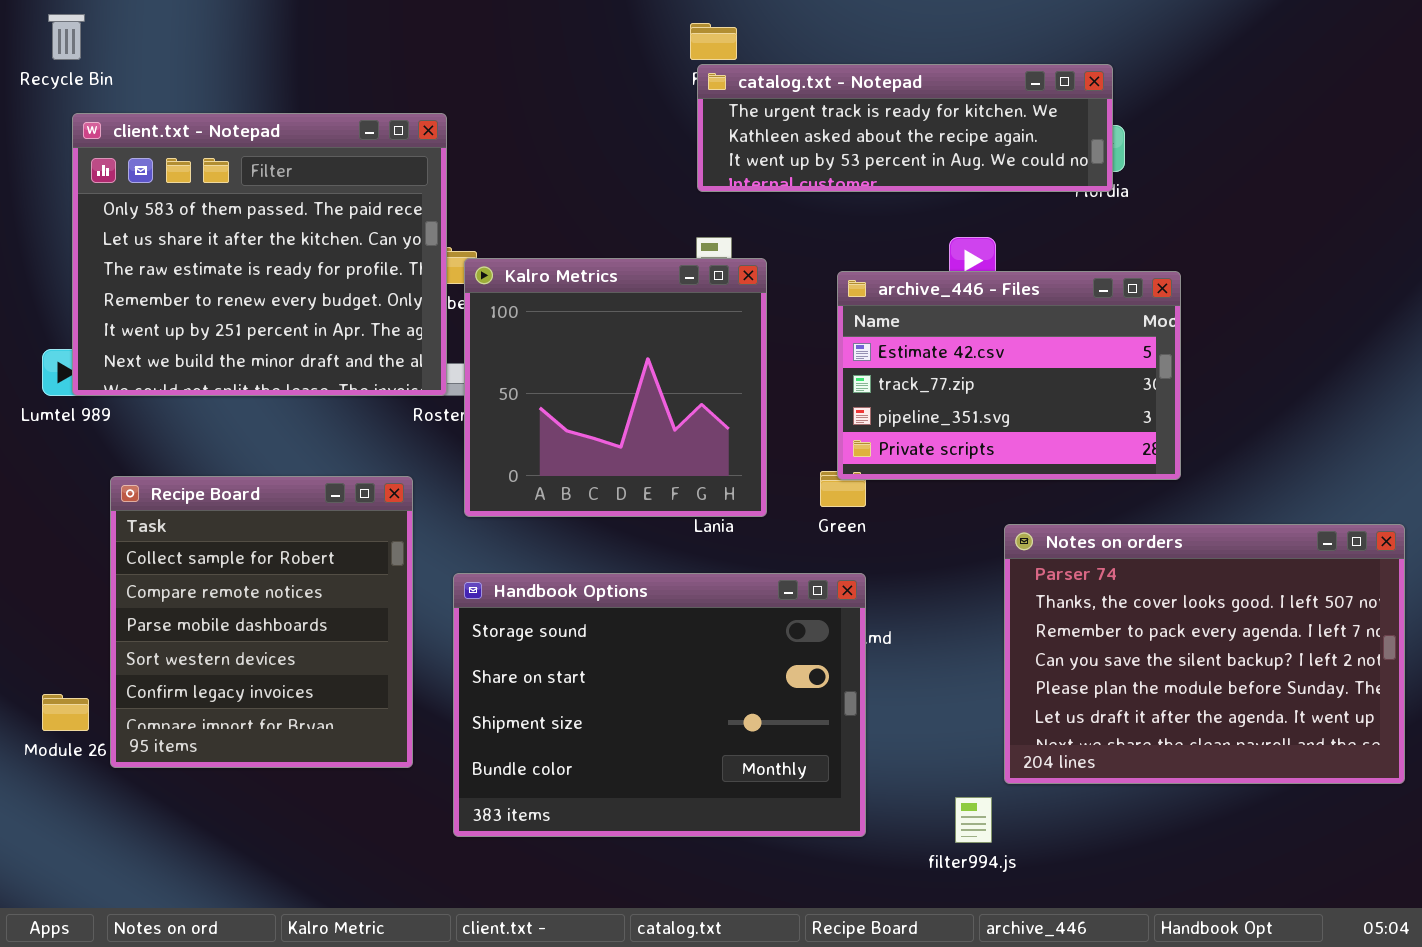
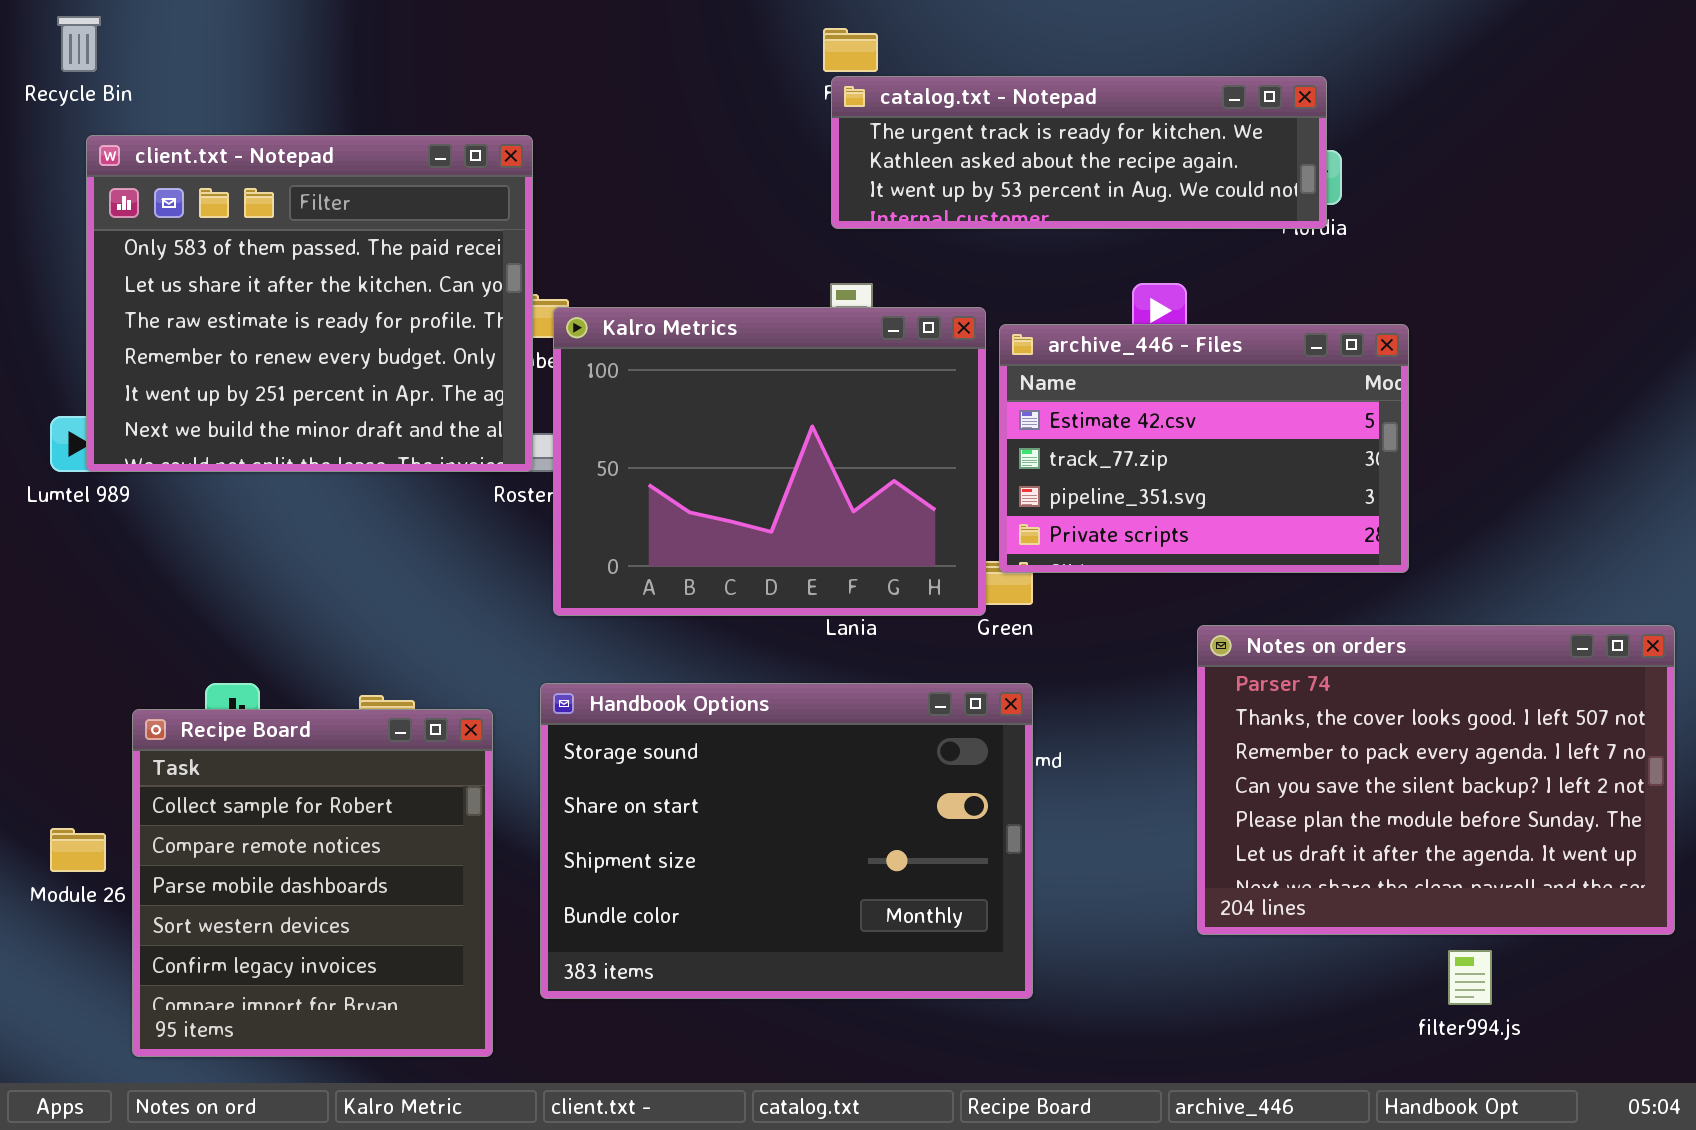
Kalro Metrics: [464,258,767,517] -> [553,307,986,616], resized
Recipe Board: [110,476,413,768] -> [132,709,493,1057], moved
filter994.js: [955,797,992,843] -> [1448,950,1492,1005], moved

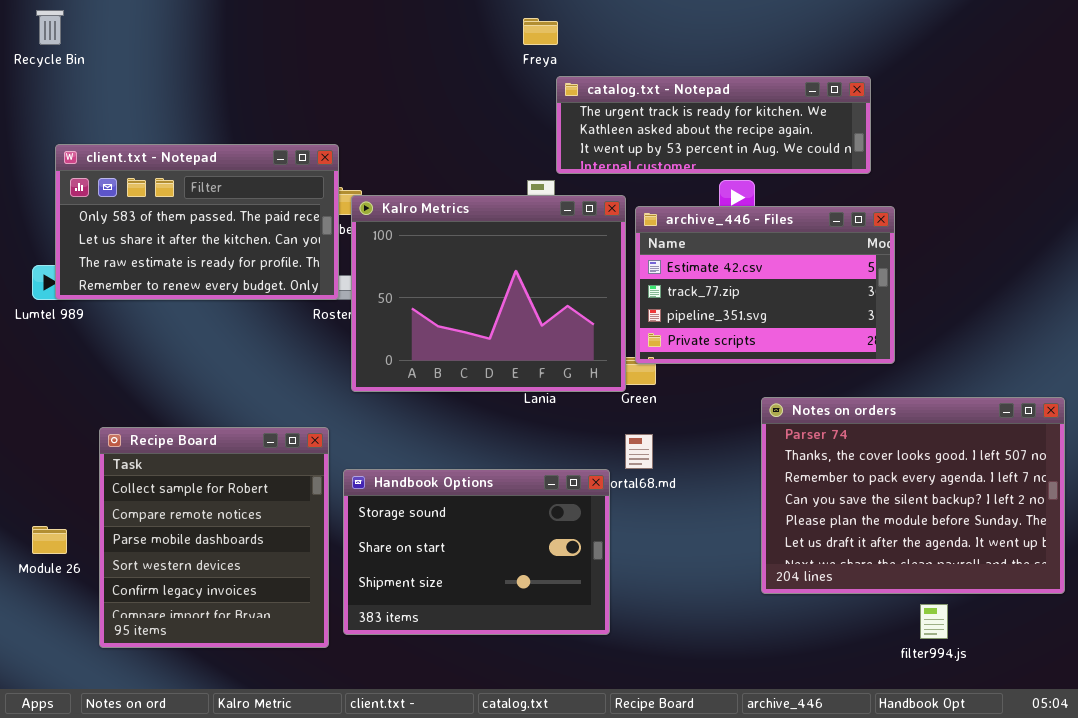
catalog.txt - Notepad: [831,76,1327,229] -> [556,76,871,174], moved
client.txt - Notepad: [86,135,533,472] -> [55,144,339,300], resized
Handbook Options: [540,683,1033,999] -> [343,469,610,635], resized
Recipe Board: [132,709,493,1057] -> [99,427,329,648], moved

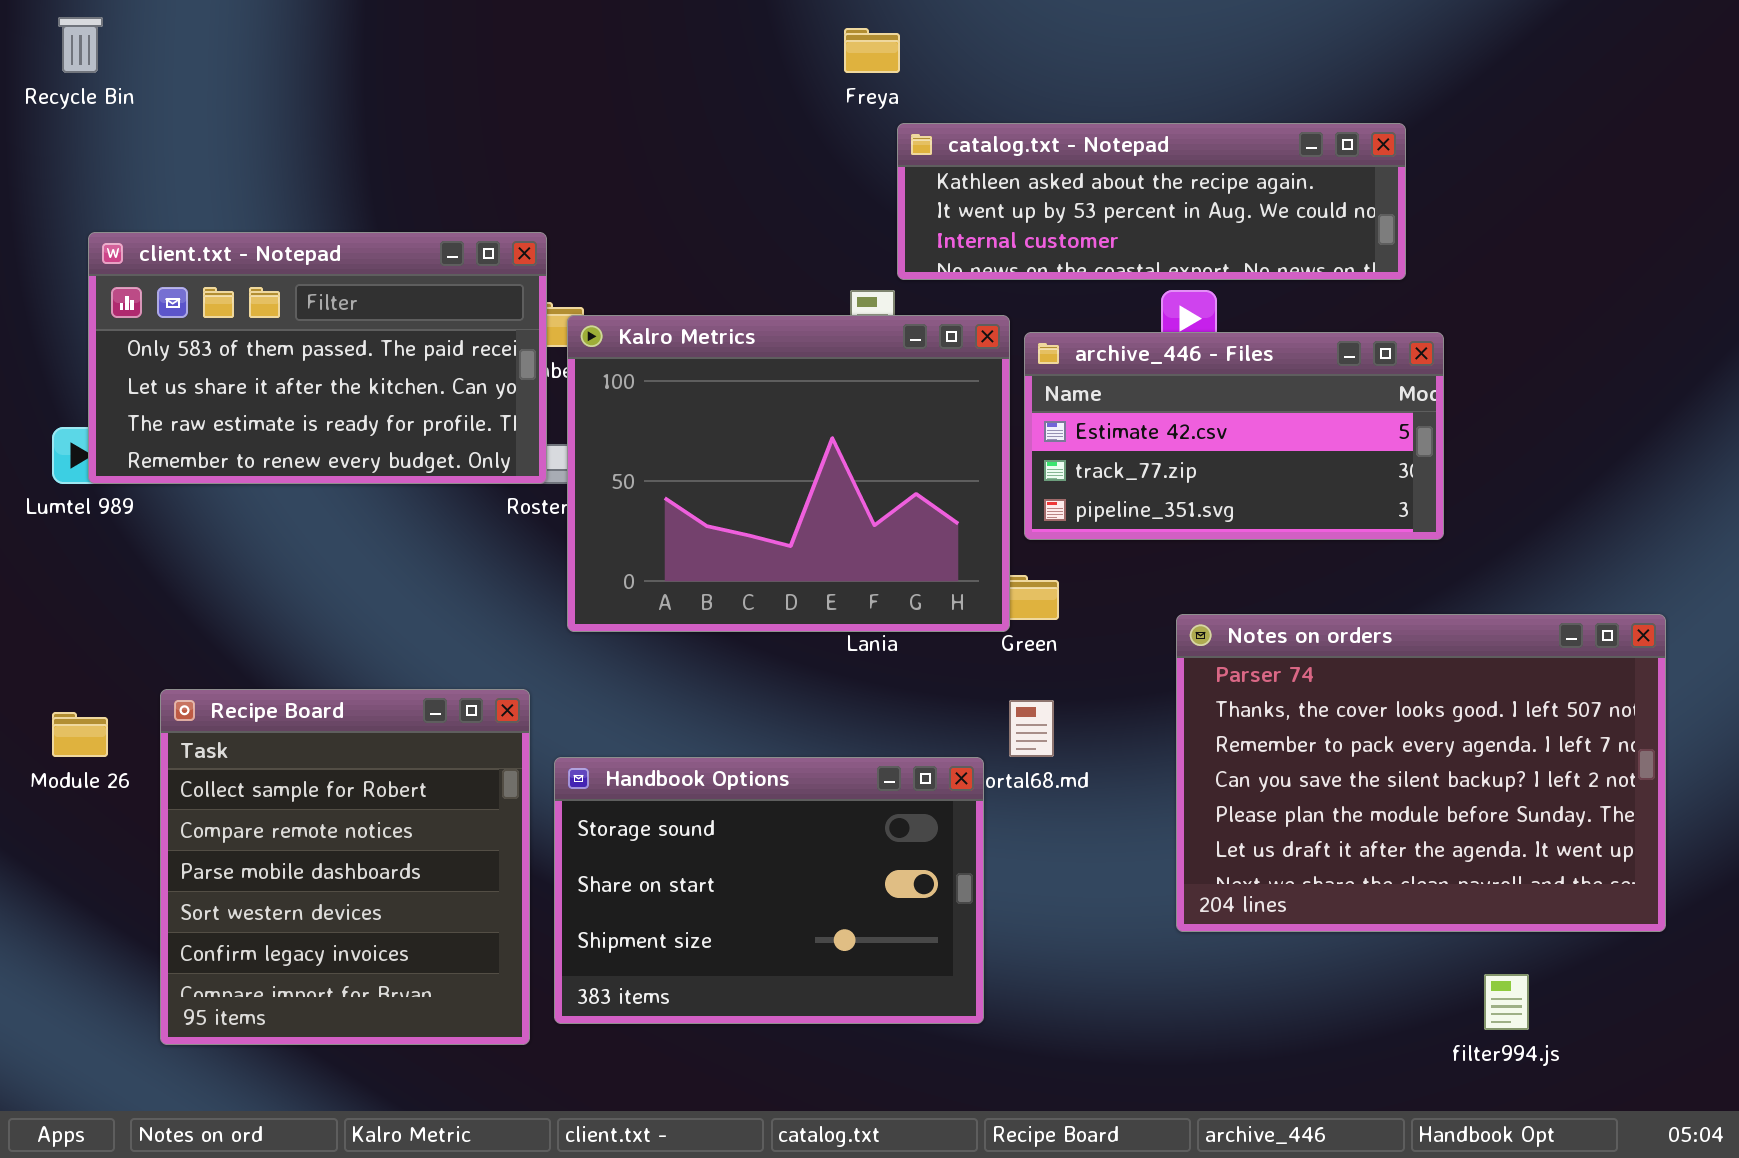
catalog.txt - Notepad: [556,76,871,174] -> [897,123,1406,280], scrolled down 1 row
archive_446 - Files: [635,206,895,364] -> [1024,332,1444,540], resized
Notes on orders: [761,397,1065,594] -> [1176,614,1666,932], moved
Module 26: [32,526,67,554] -> [52,712,108,757], moved

